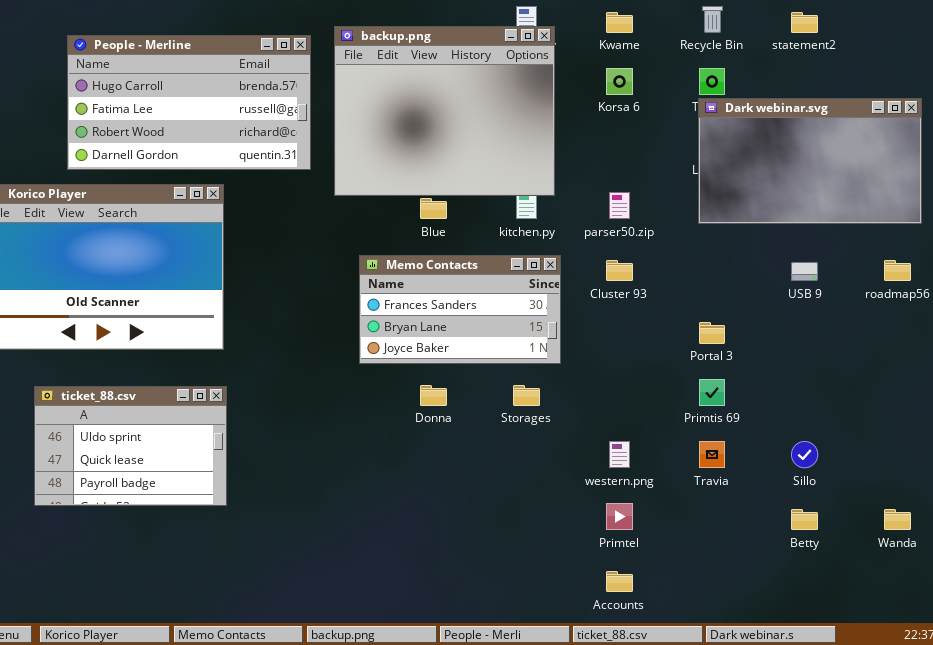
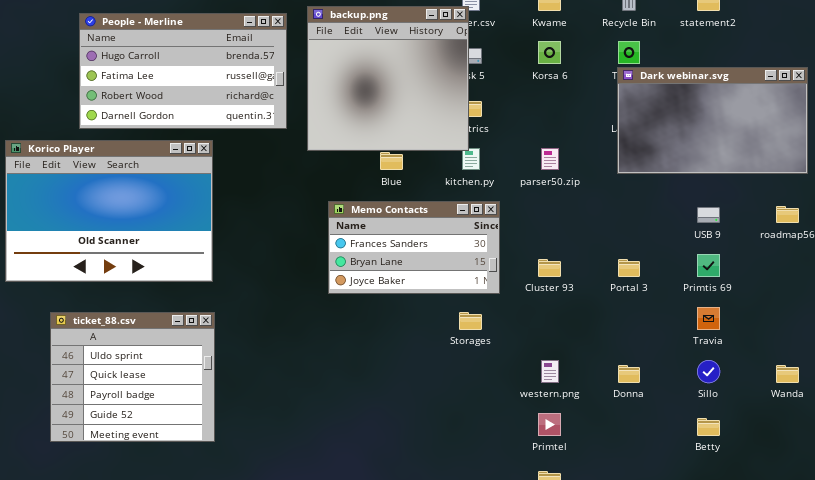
backup.png: [334,26,555,196] -> [307,6,469,151], resized
Cluster 93: [606,260,633,281] -> [538,259,561,277], moved
Primtis 69: [699,379,725,406] -> [697,254,720,277], moved
Donna: [420,385,447,406] -> [618,365,640,383], moved
ticket_88.csv: [34,386,227,506] -> [50,312,215,442], resized
Travia: [699,441,725,468] -> [697,307,720,330], moved
Wanda: [884,509,911,530] -> [776,365,799,383], moved

